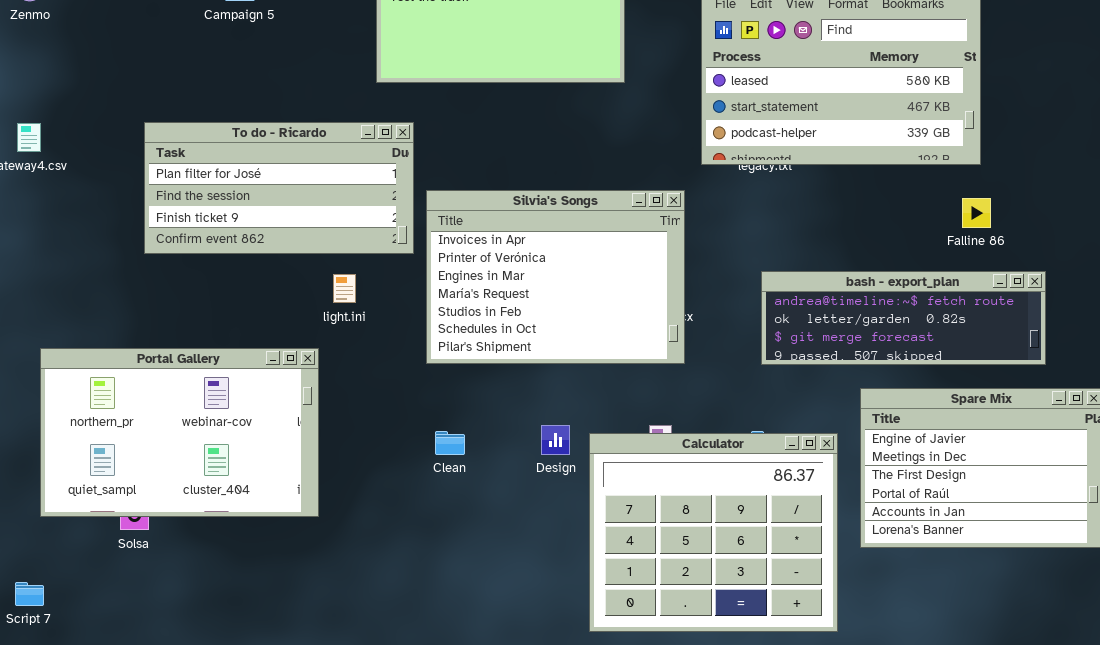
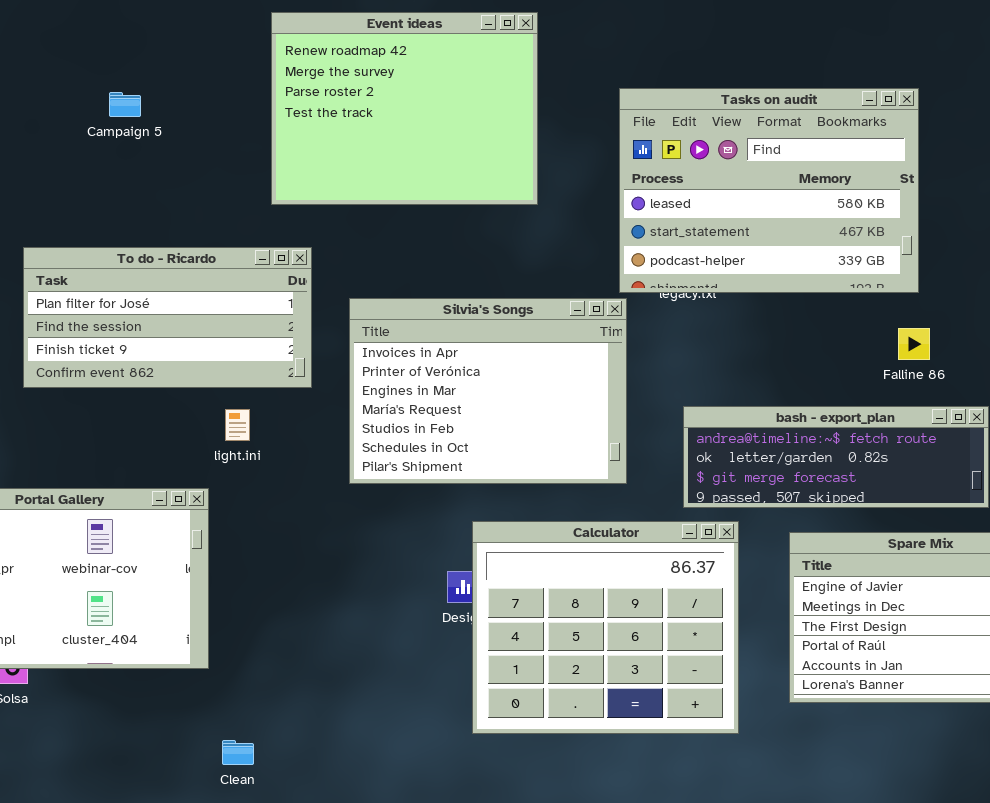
Silvia's Songs: [426,190,685,364] -> [349,298,627,484], moved
Clean: [435,431,465,455] -> [222,740,254,765], moved
Calculator: [589,433,838,632] -> [472,521,739,734], moved

